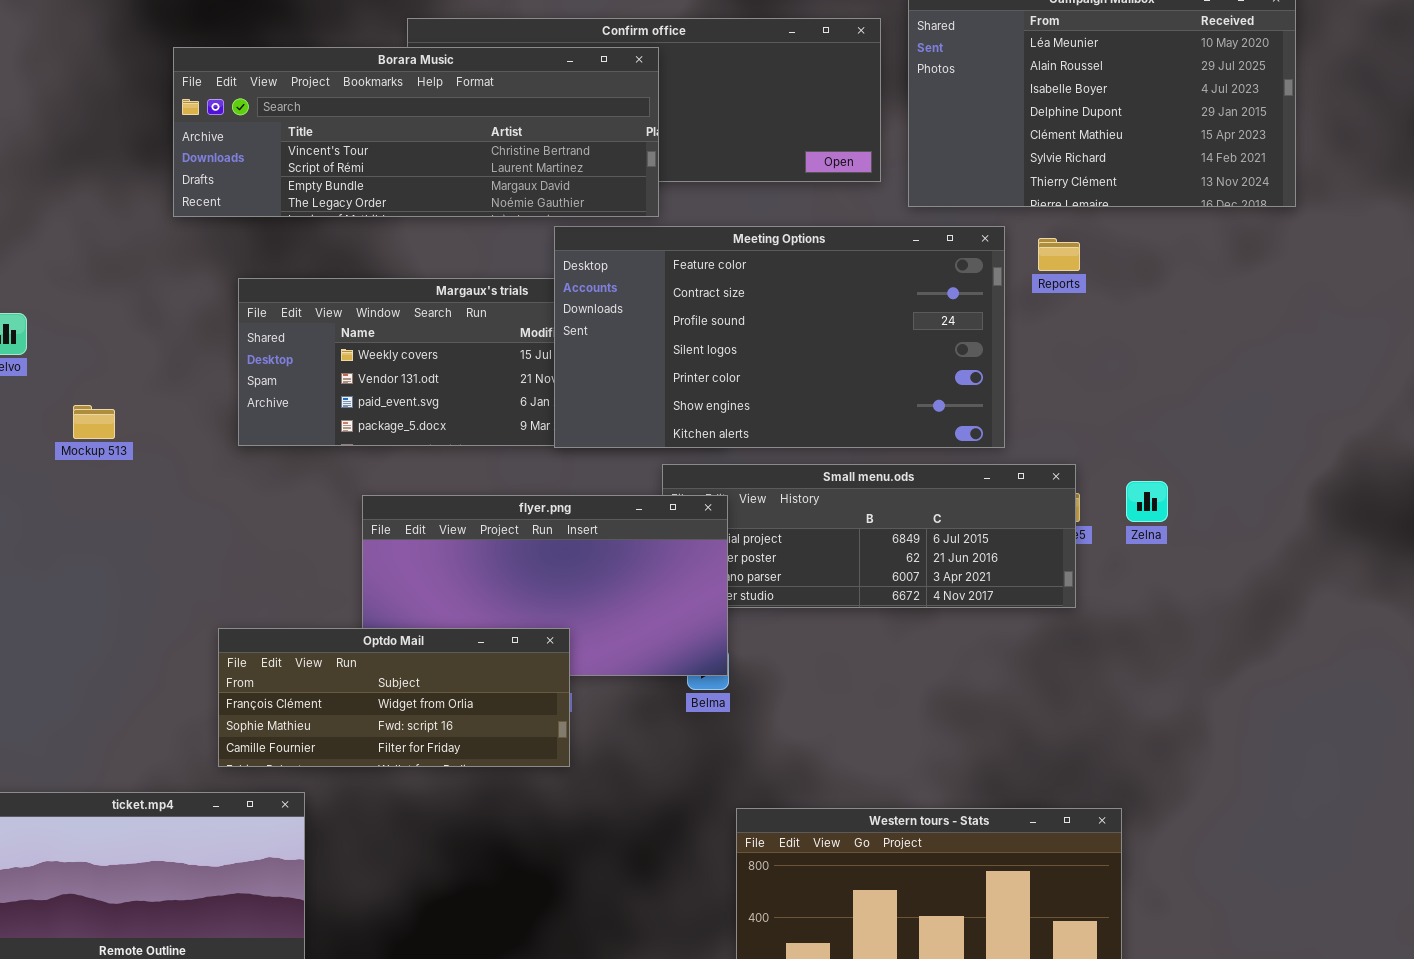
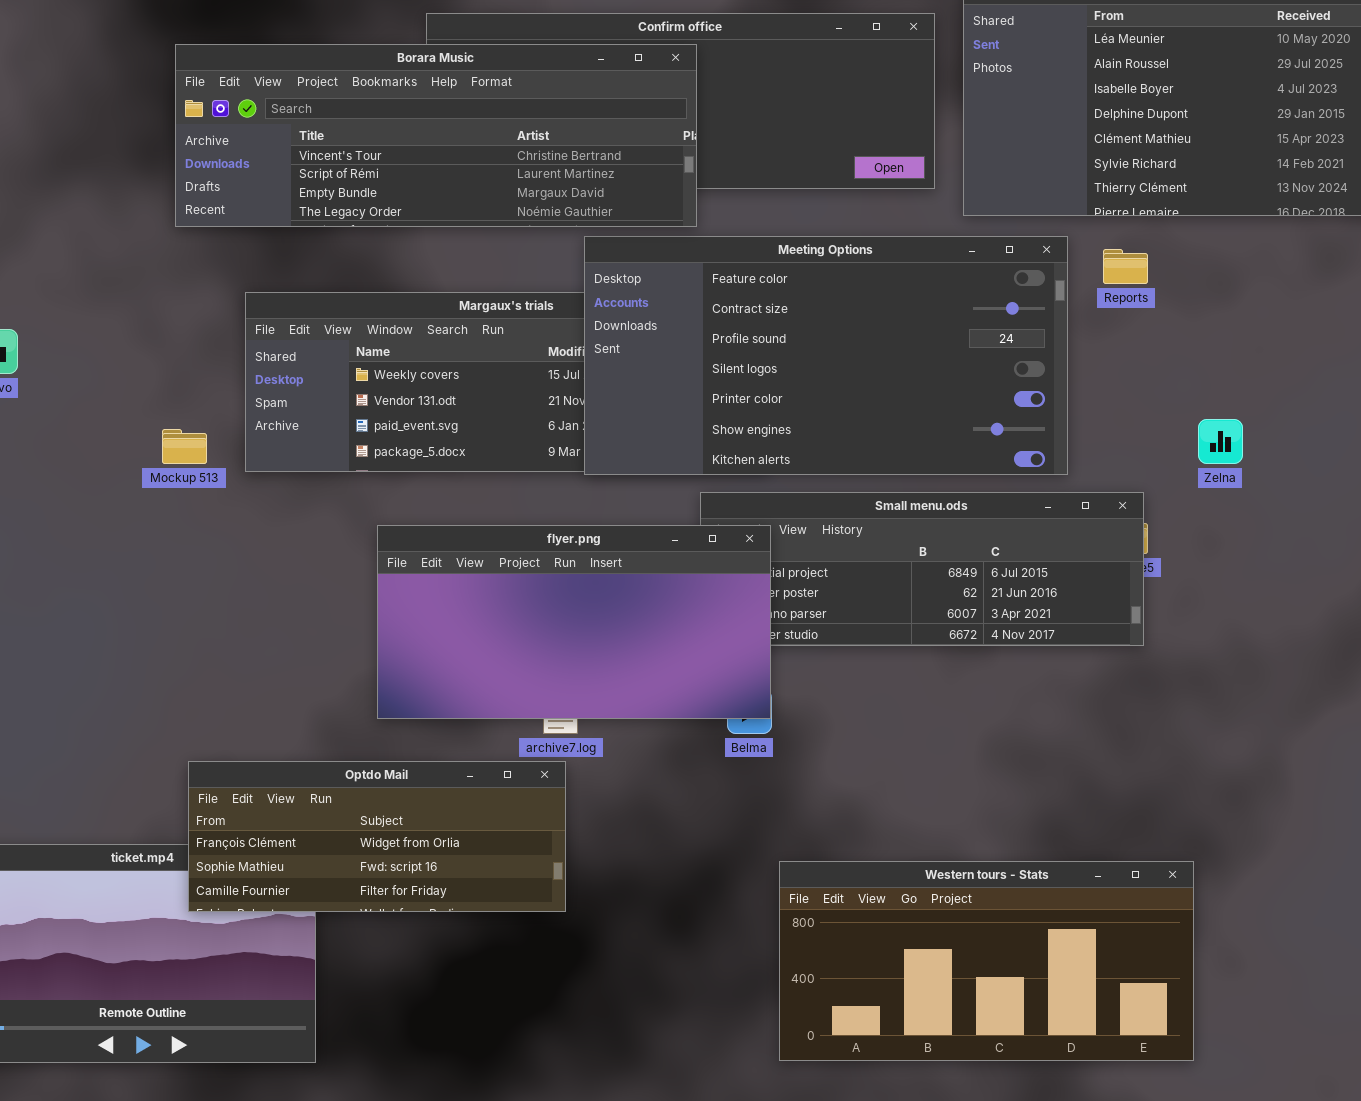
Mockup 513: [73,405,115,439] -> [162,429,207,464], moved
Zelna: [1126,481,1168,522] -> [1198,419,1243,464], moved
Optdo Mail: [218,628,570,767] -> [188,761,566,912], moved

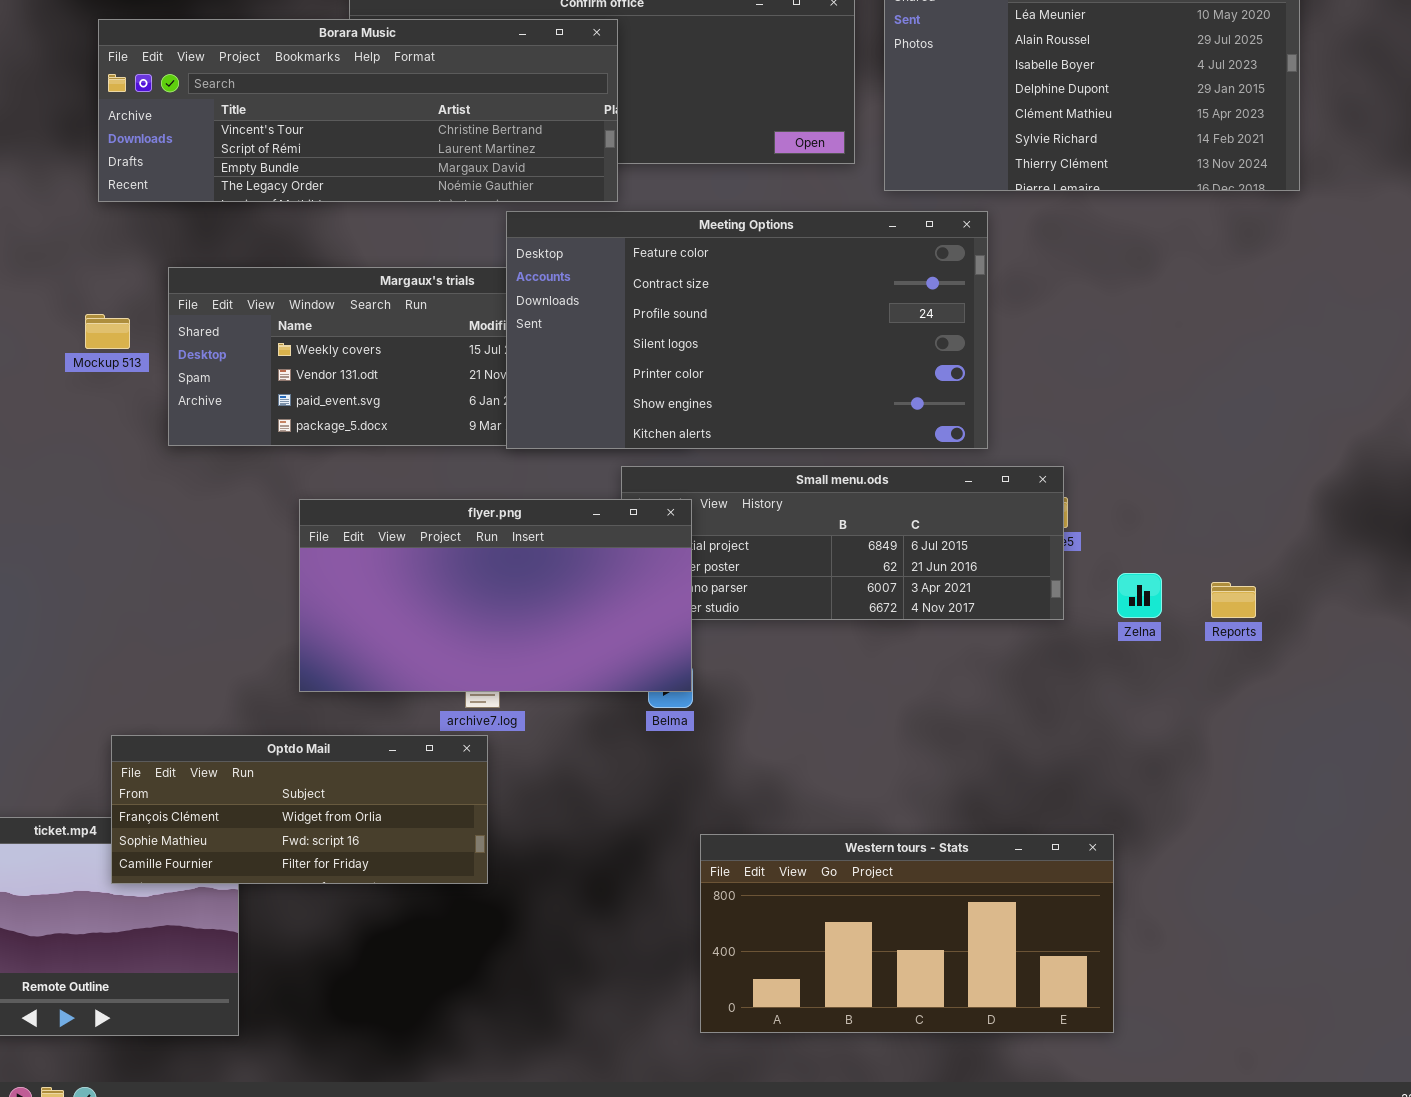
Reports: [1103,249,1148,284] -> [1211,582,1256,618], moved
Zelna: [1198,419,1243,464] -> [1117,573,1162,618], moved
Mockup 513: [162,429,207,464] -> [85,314,130,349], moved

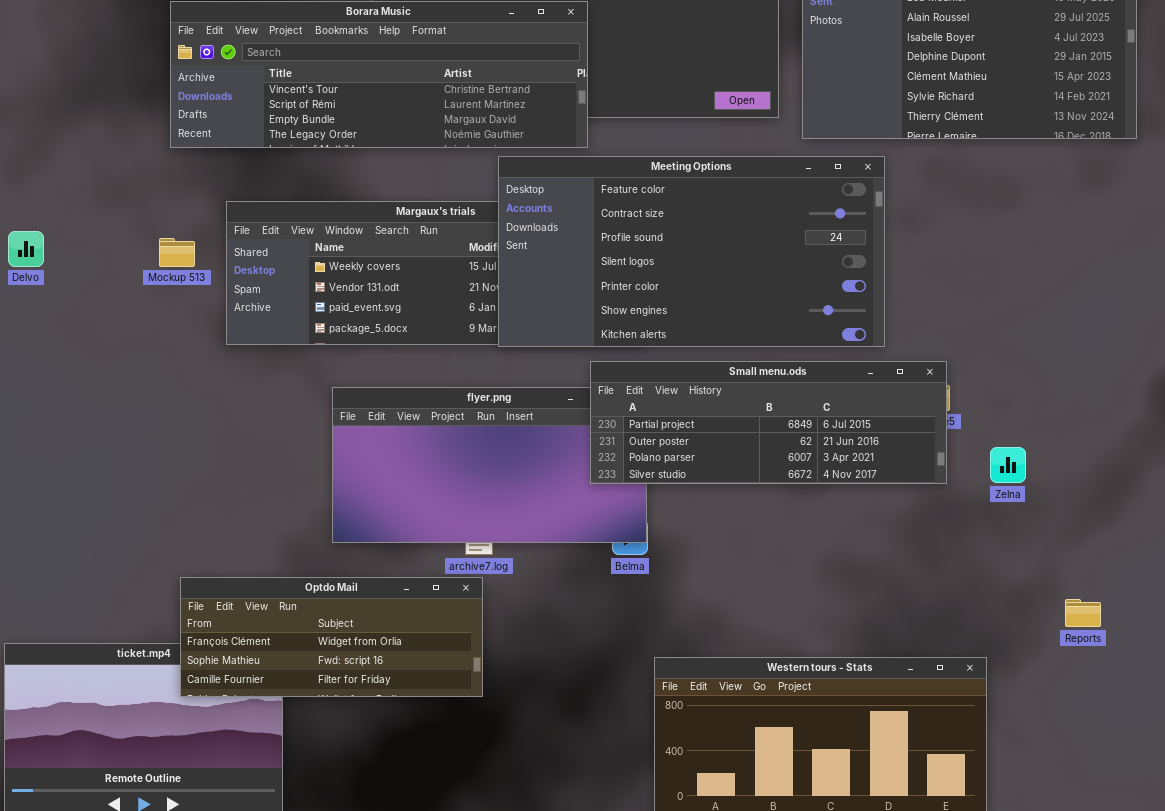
Small menu.ods: [621,466,1064,620] -> [590,361,947,484], raised
Reports: [1211,582,1256,618] -> [1065,599,1101,627], moved

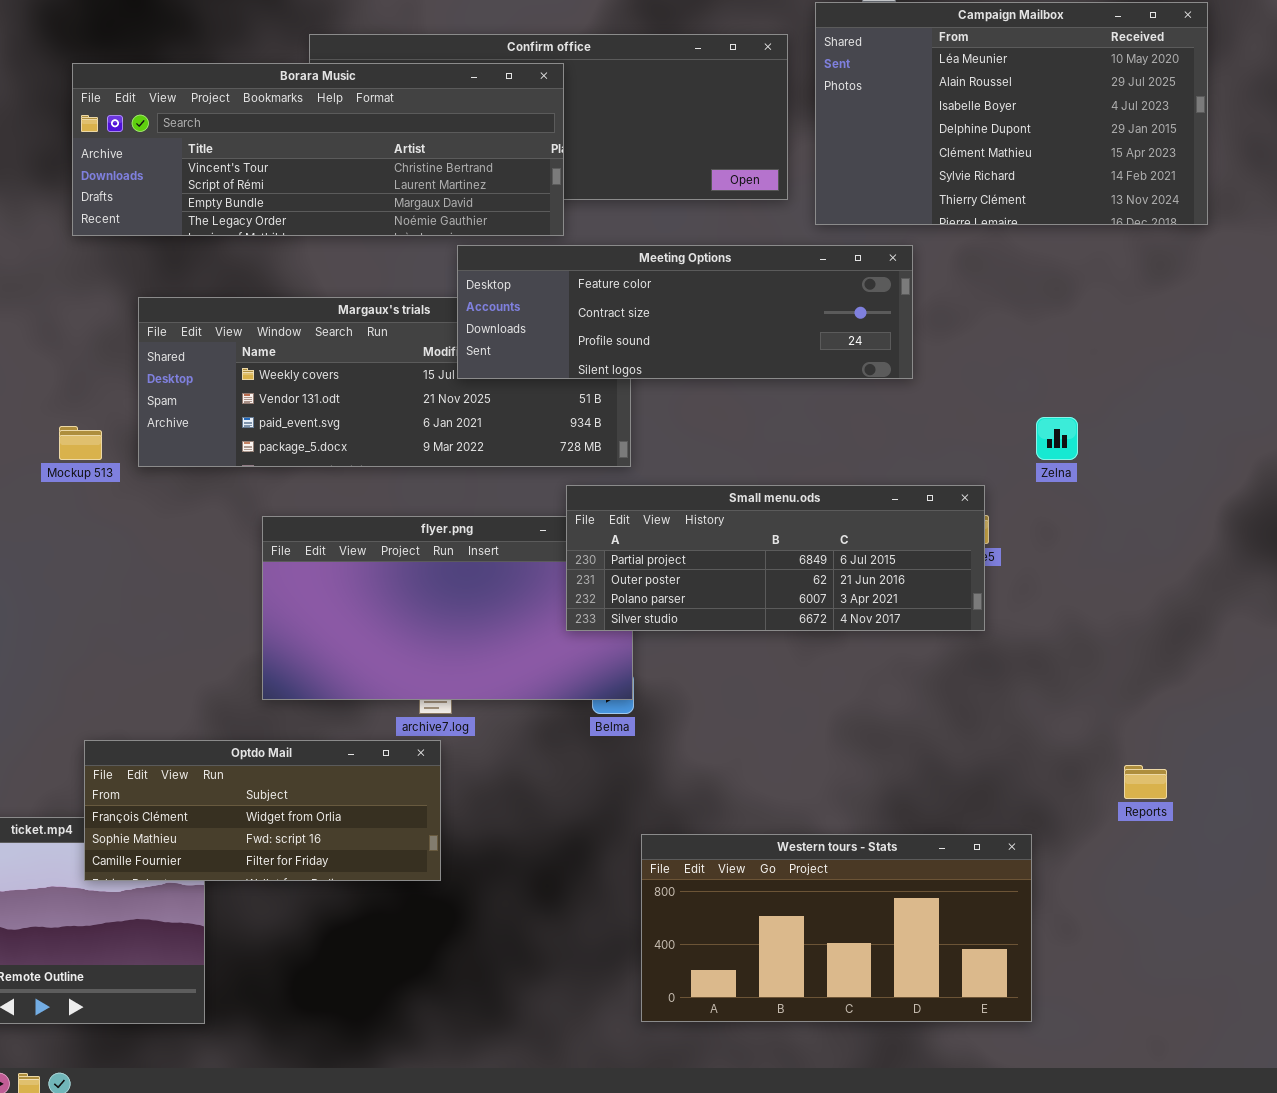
Meeting Options: [498,156,885,347] -> [457,245,913,379], resized
Mockup 513: [159,238,195,267] -> [59,426,102,460], moved
Zelna: [990,447,1026,483] -> [1036,417,1078,460], moved

